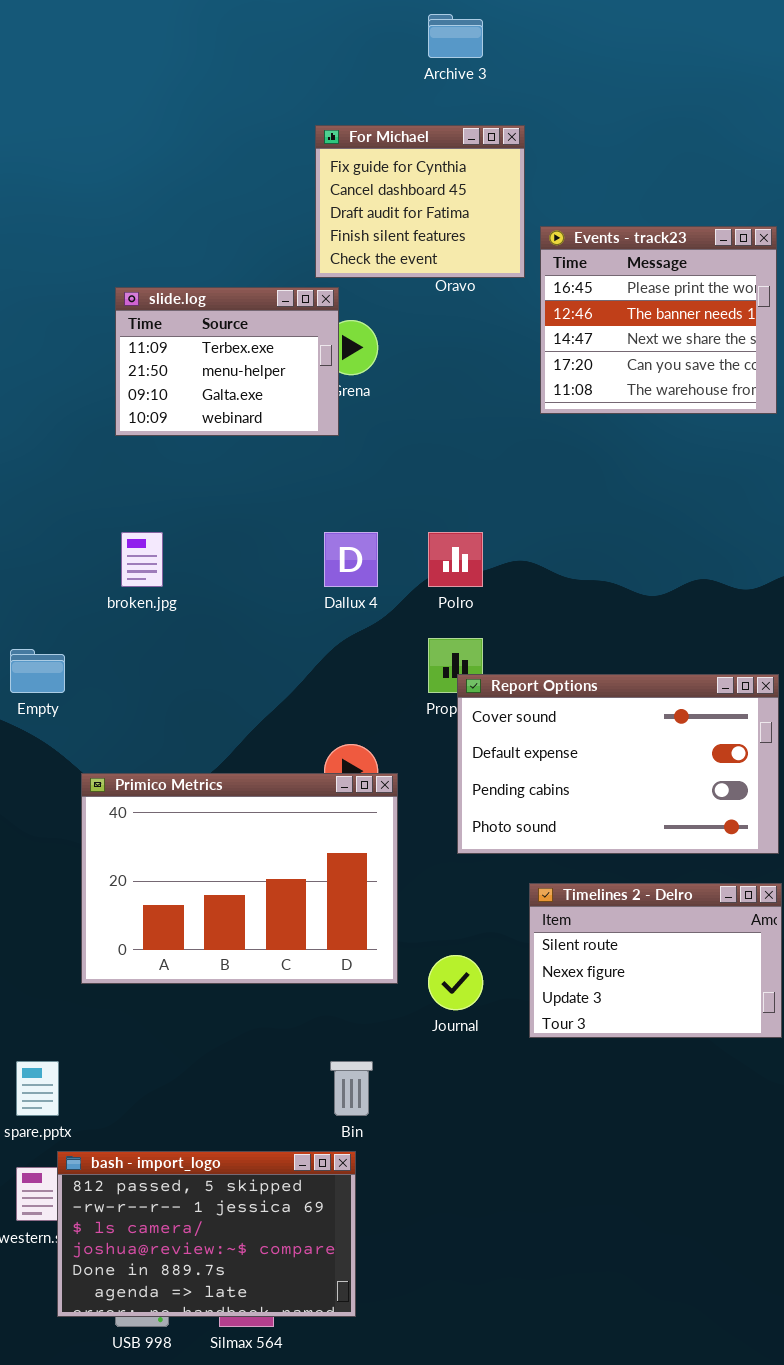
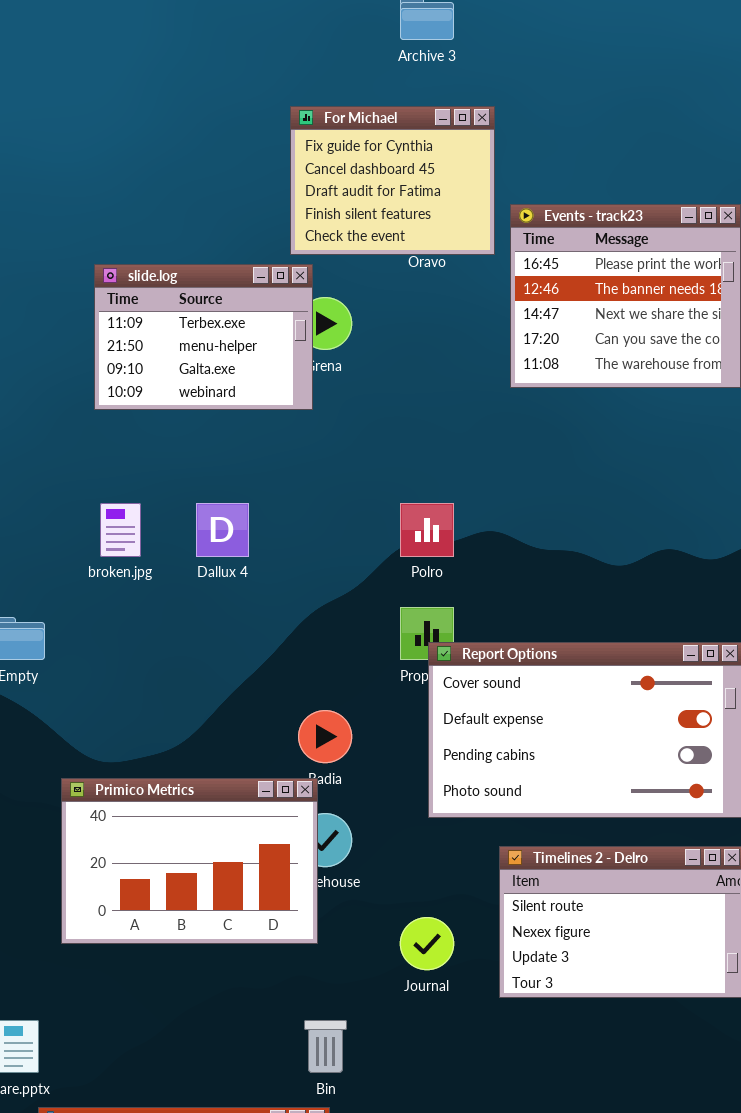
Dallux 4: [324,532,378,587] -> [196,503,249,557], moved
Primico Metrics: [81,773,398,984] -> [61,778,318,944], resized

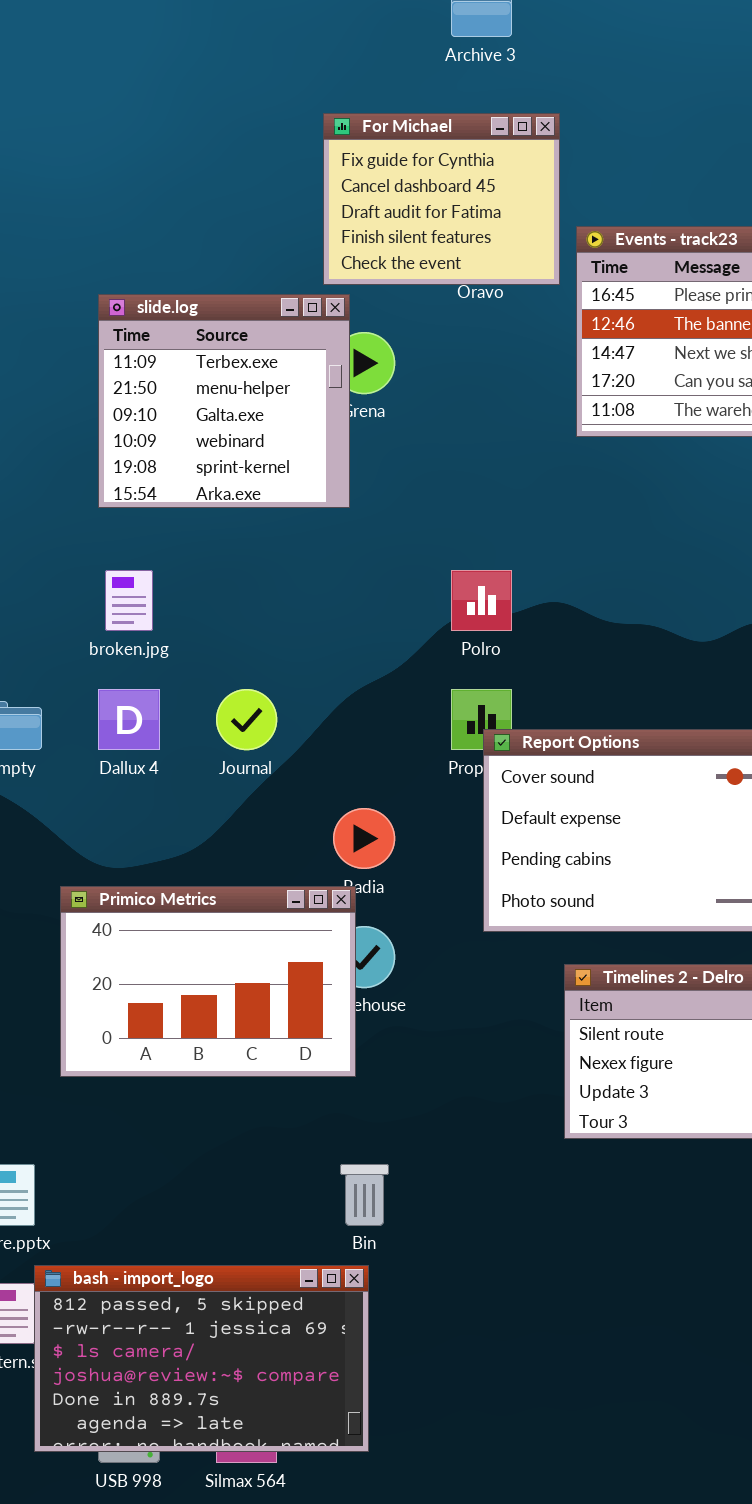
slide.log: [94,264,313,410] -> [98,294,350,508], resized
Dallux 4: [196,503,249,557] -> [98,689,160,750], moved
Journal: [400,917,454,970] -> [216,689,277,750], moved

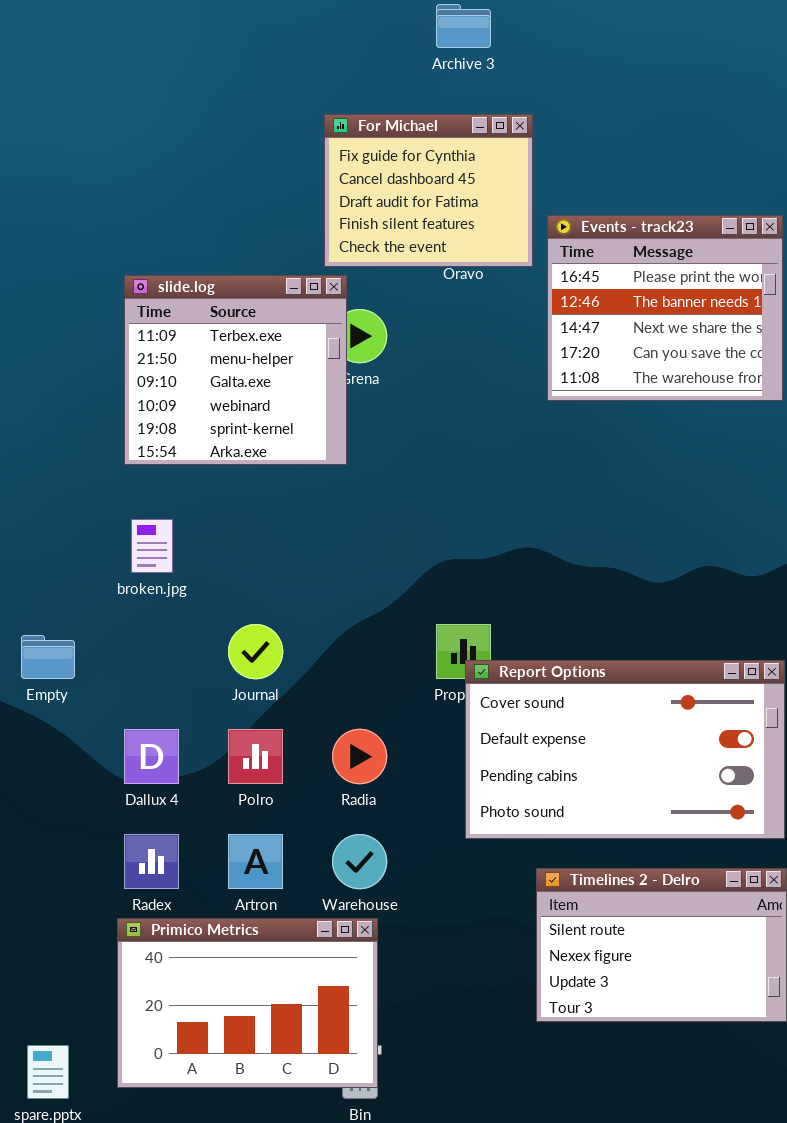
Polro: [451,570,512,631] -> [228,729,283,784], moved
Dallux 4: [98,689,160,750] -> [124,729,179,784], moved
Primico Metrics: [60,886,356,1077] -> [117,918,378,1088], moved

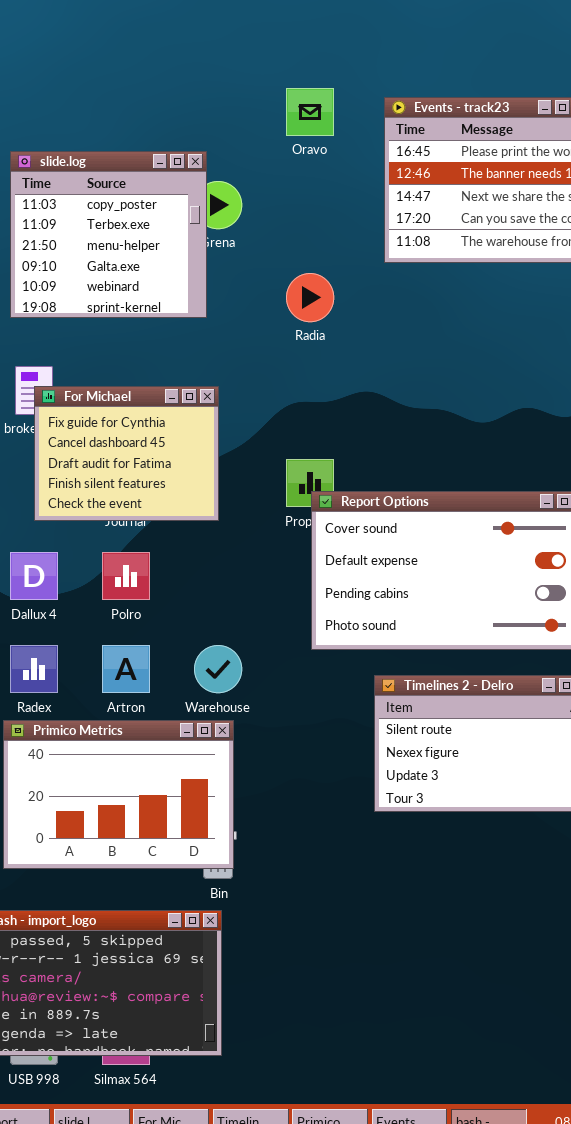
For Michael: [324,114,533,267] -> [34,386,219,521], moved
slide.log: [124,275,347,465] -> [10,151,207,318], scrolled up 1 row
Radia: [332,729,387,784] -> [286,273,334,322], moved

